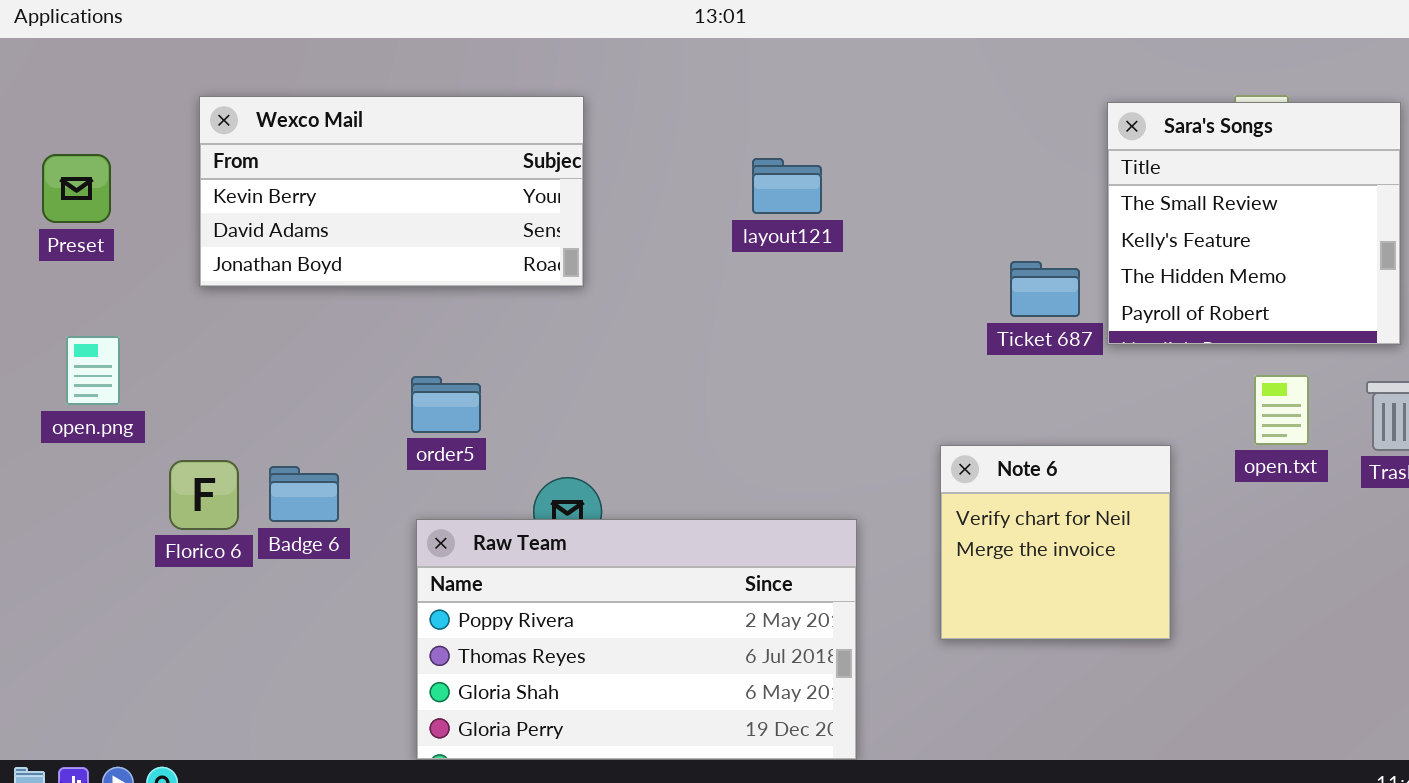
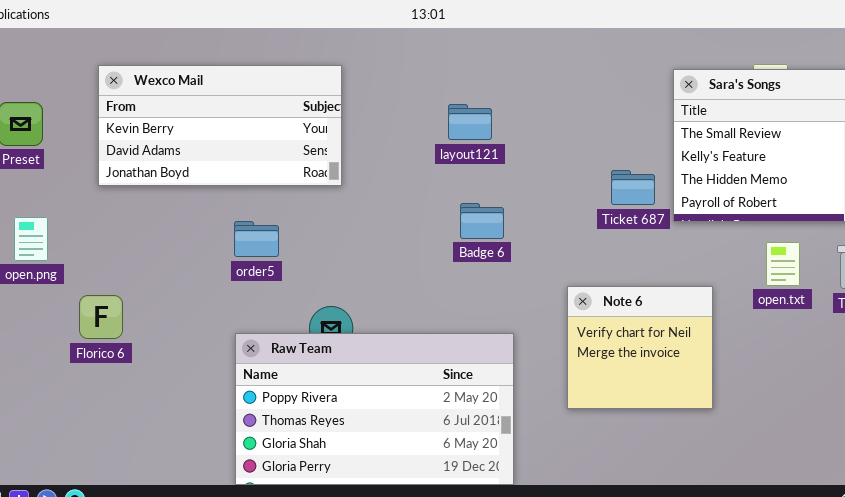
order5: [411,376,481,433] -> [234,221,279,257], moved
Badge 6: [269,466,339,522] -> [460,203,504,239], moved

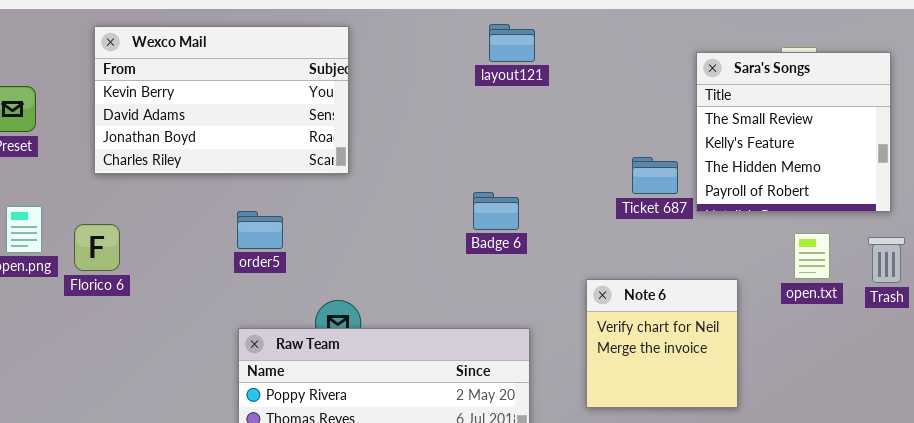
Wexco Mail: [98,65,342,186] -> [94,26,349,174], resized
layout121: [448,104,492,140] -> [489,24,535,62], moved
Florico 6: [79,295,123,339] -> [74,224,120,271], moved

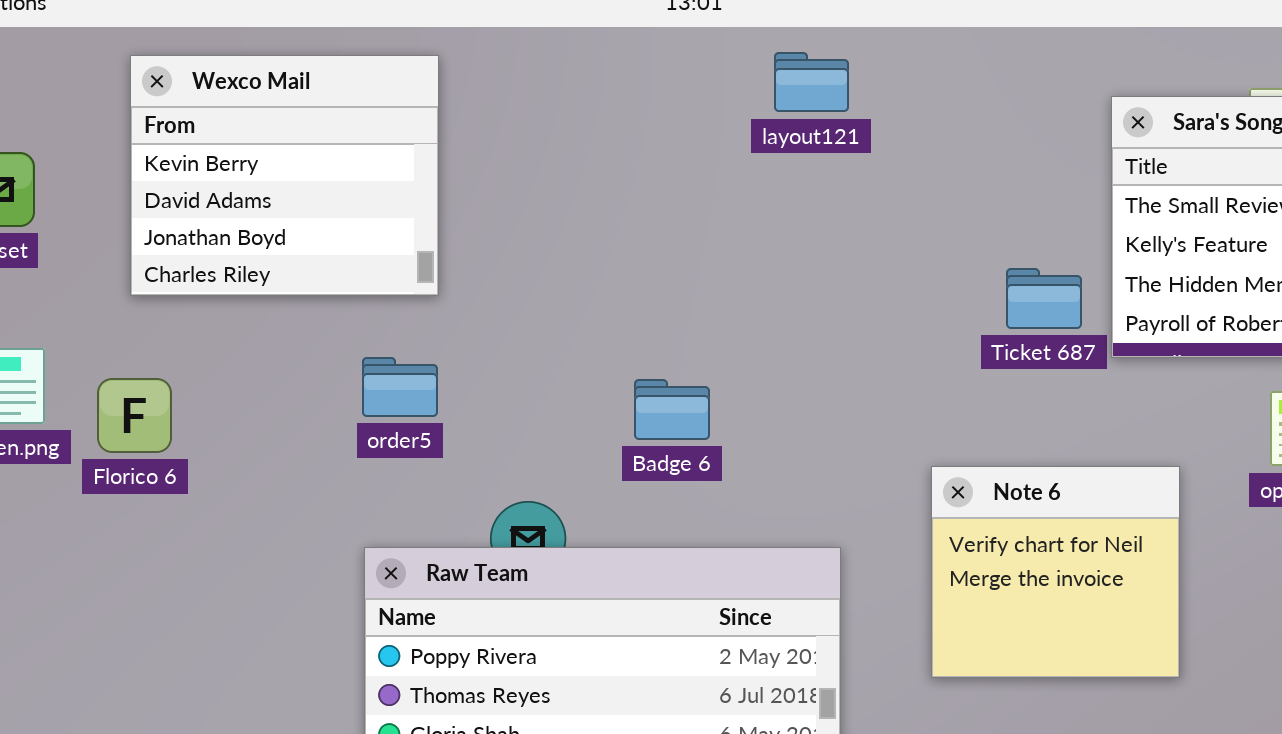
Wexco Mail: [94,26,349,174] -> [130,55,439,296], resized
Badge 6: [473,192,519,230] -> [634,379,710,440], moved

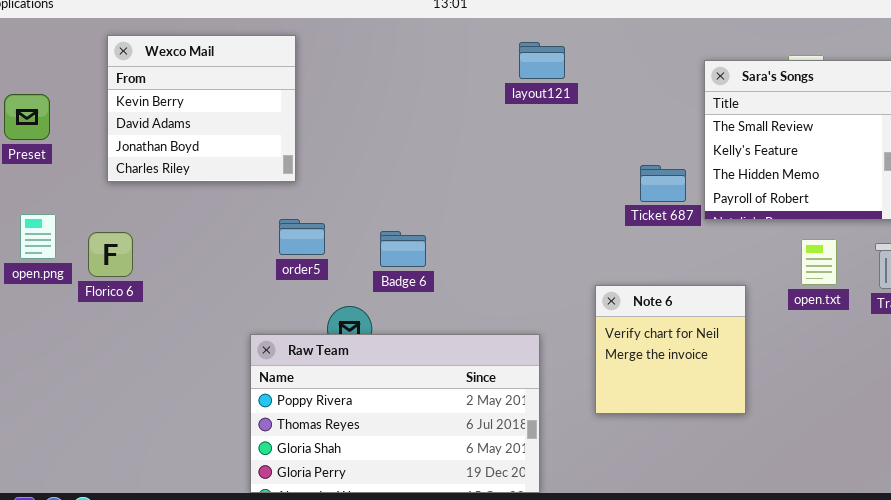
layout121: [774,52,849,112] -> [519,42,565,79], moved
order5: [362,357,438,417] -> [279,219,325,255], moved
Badge 6: [634,379,710,440] -> [380,231,426,267], moved

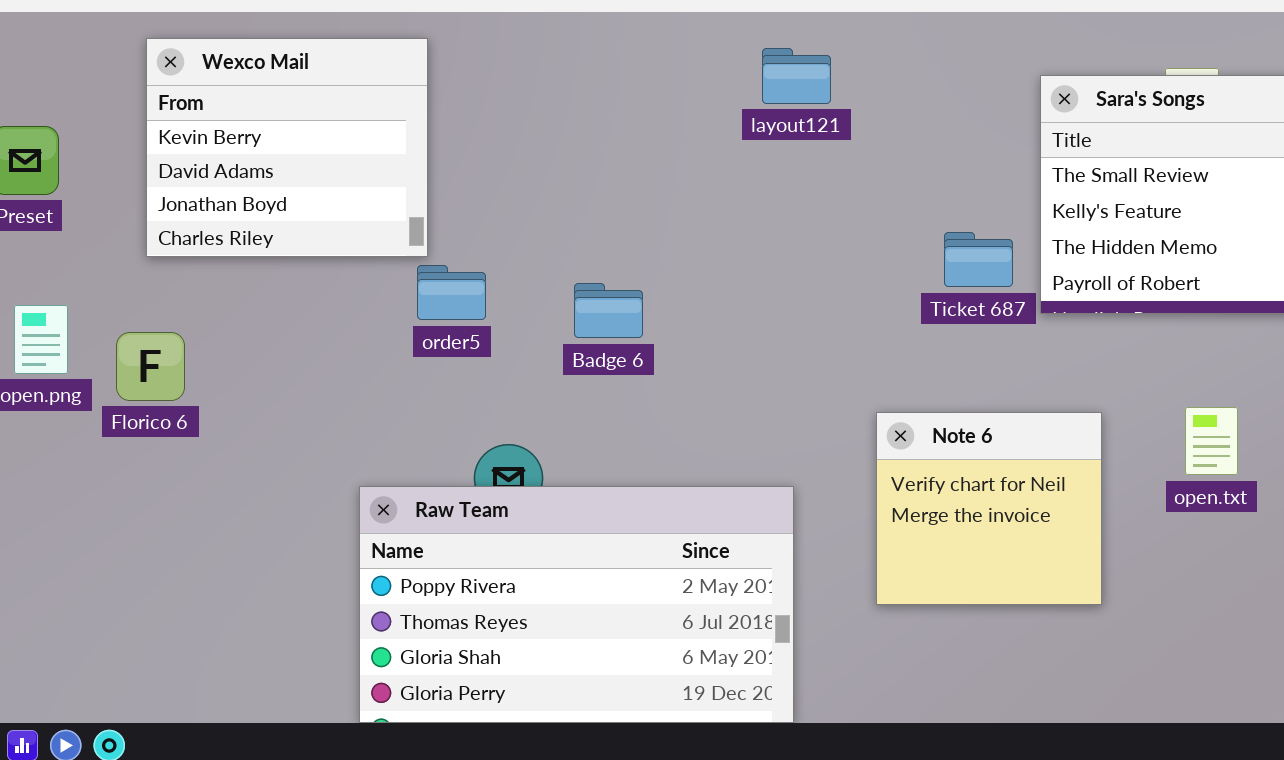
order5: [279,219,325,255] -> [417,265,486,320], moved
Badge 6: [380,231,426,267] -> [574,283,643,338], moved
open.txt: [801,239,837,285] -> [1185,407,1238,475], moved

